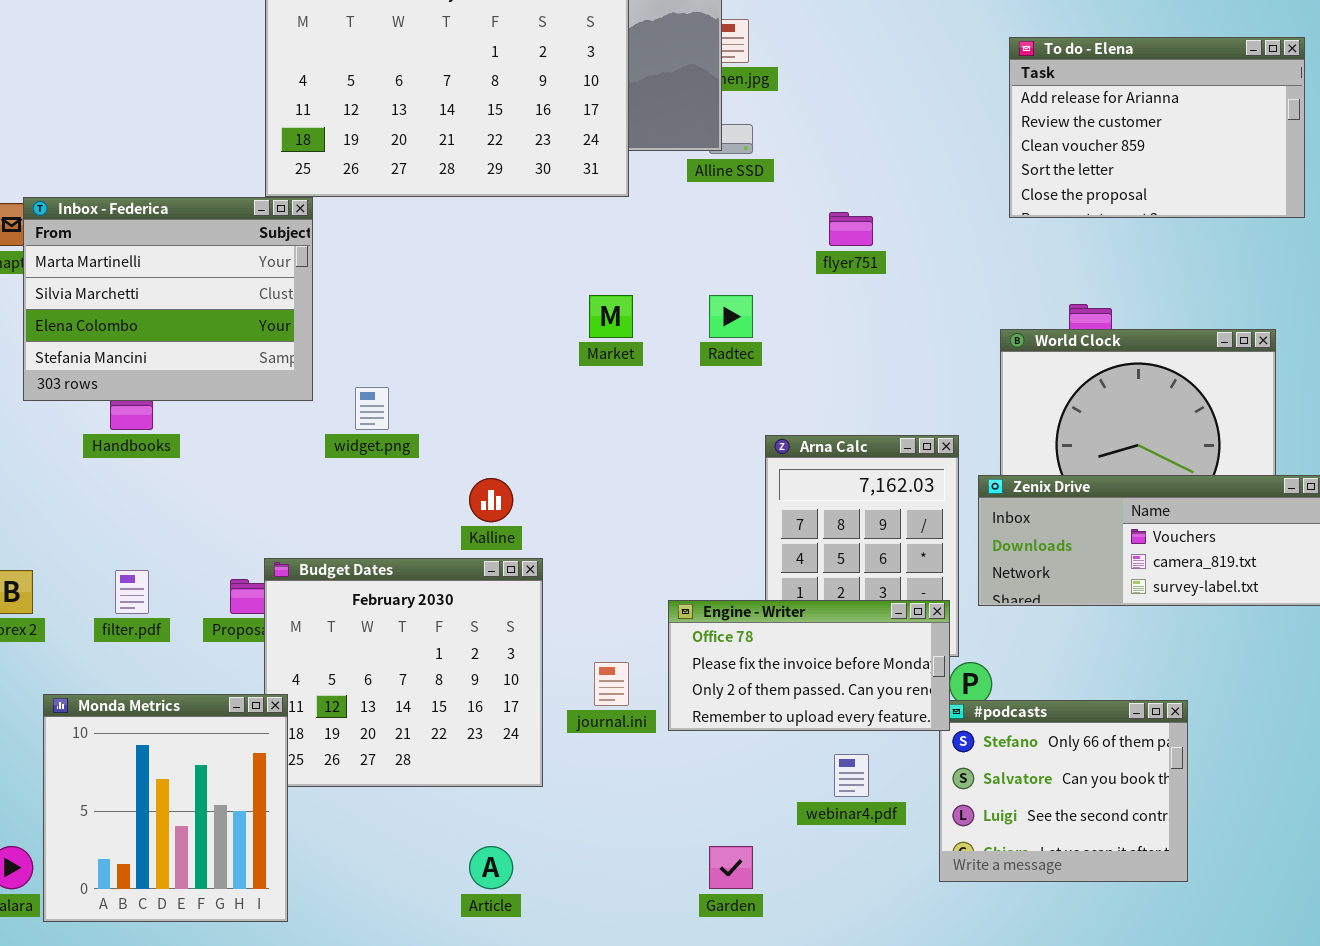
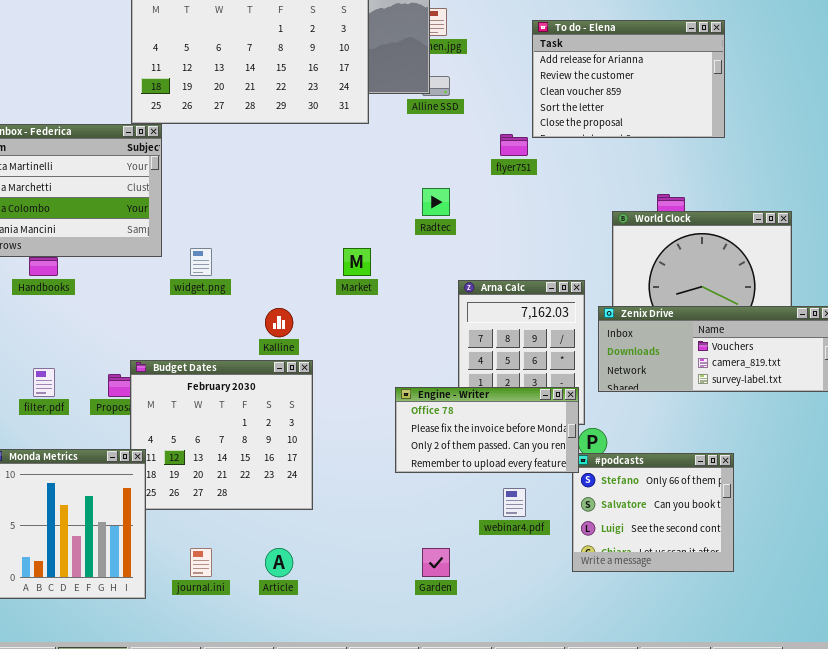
To do - Elena: [1009,37,1305,218] -> [532,20,725,138], moved
Market: [589,295,633,338] -> [343,248,371,276], moved
journal.ini: [594,662,629,706] -> [190,548,212,577], moved

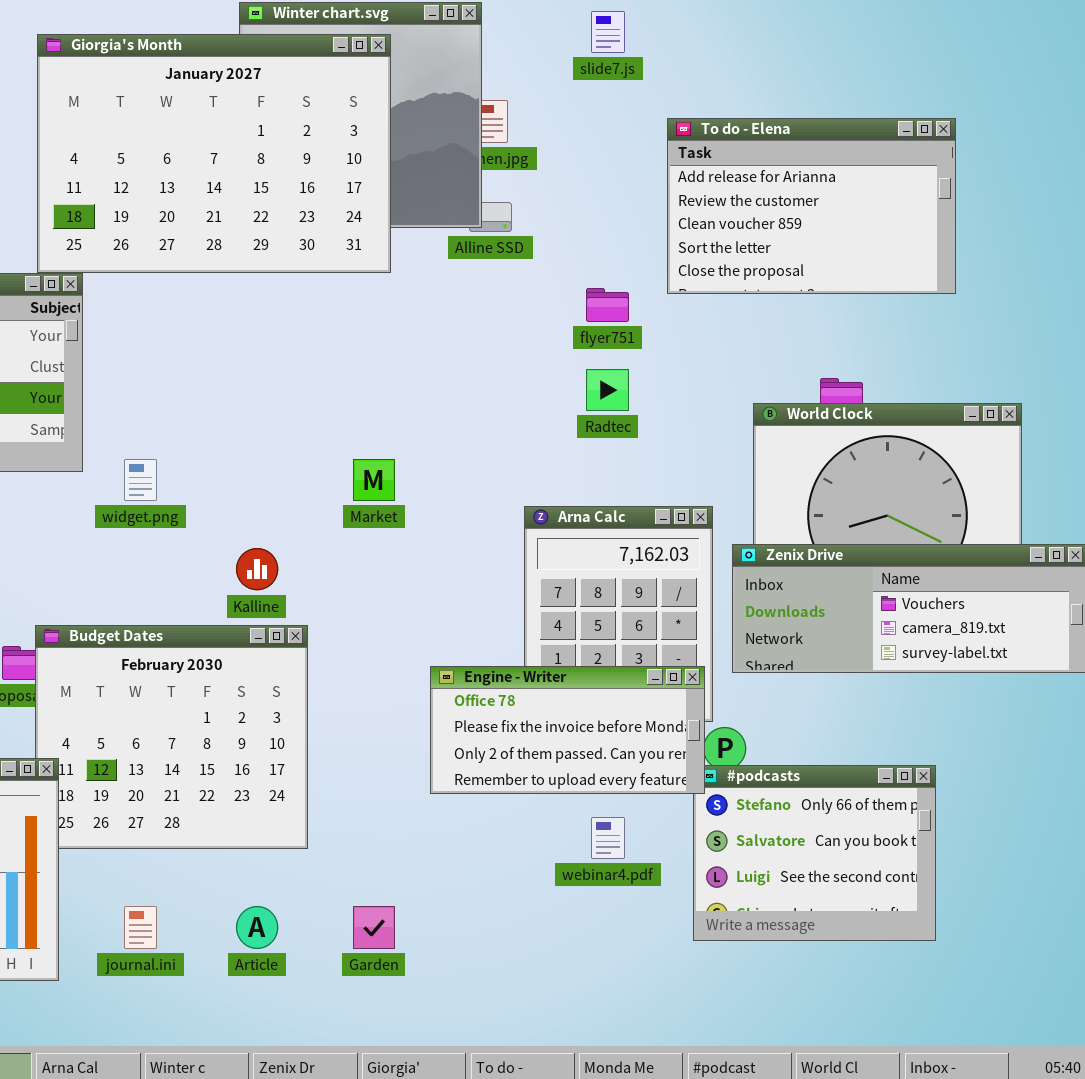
To do - Elena: [532,20,725,138] -> [667,118,956,294], moved
Radtec: [422,188,450,216] -> [586,369,629,411], moved
Garden: [422,548,450,577] -> [353,906,395,949], moved

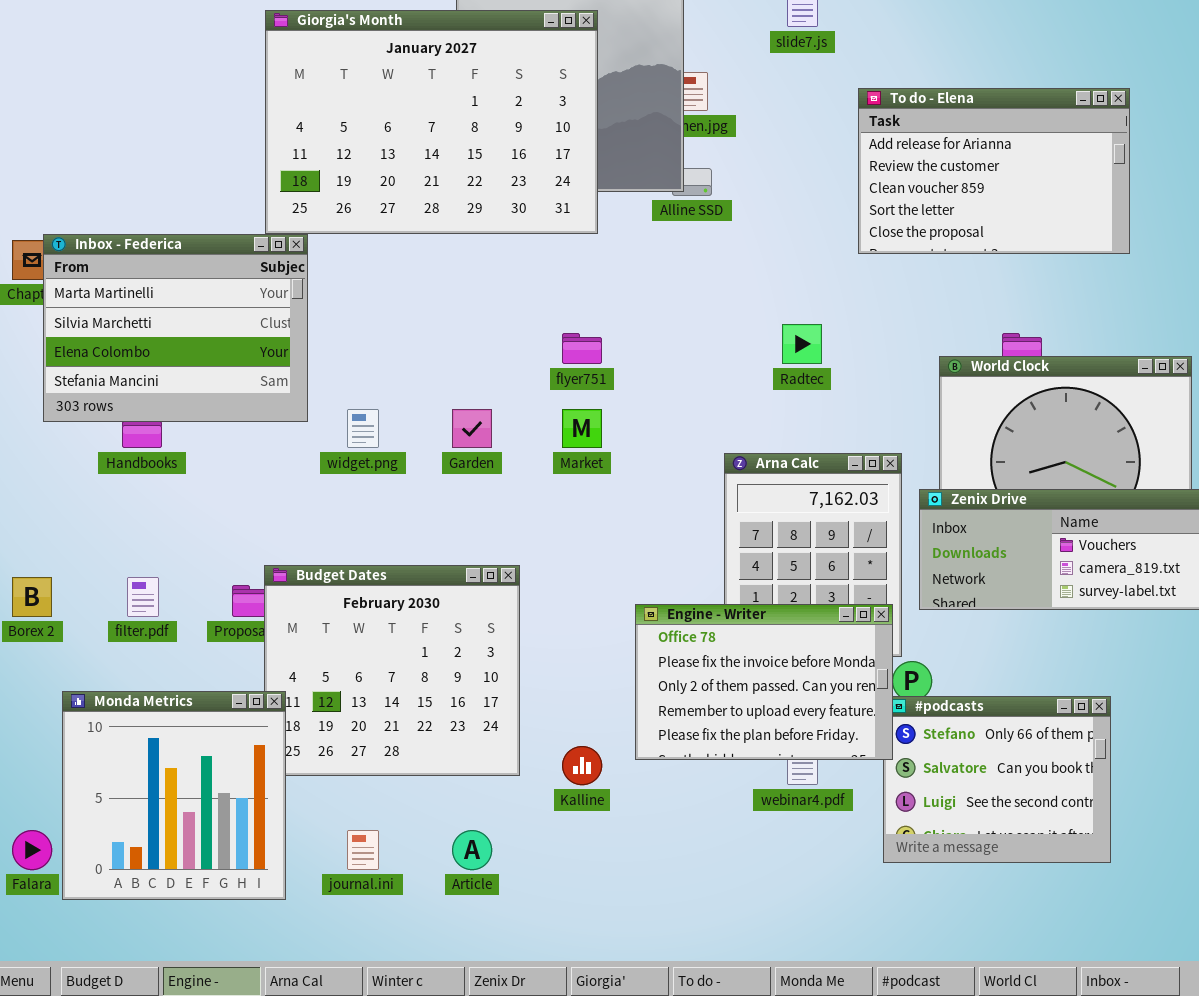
flyer751: [586,288,629,322] -> [562,333,602,364], moved
Kalline: [236,548,278,590] -> [562,746,602,785], moved
Engine - Writer: [430,666,705,794] -> [635,604,893,760], resized
Garden: [353,906,395,949] -> [452,409,492,448], moved

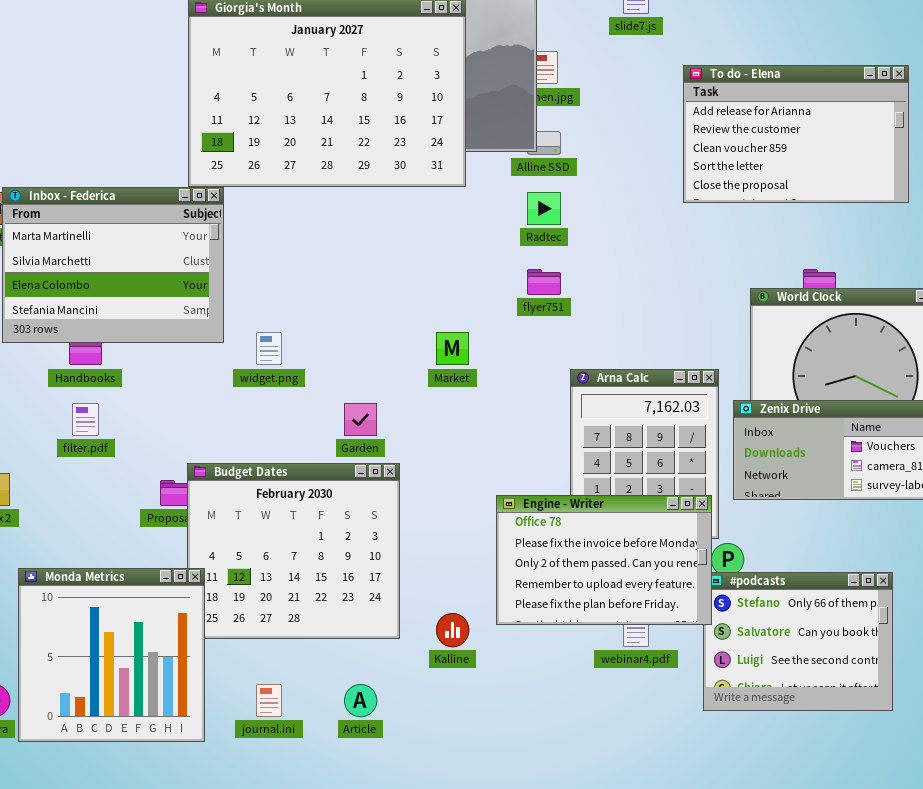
Radtec: [782,324,822,364] -> [527,192,561,225], moved
flyer751: [562,333,602,364] -> [527,269,561,295], moved
Garden: [452,409,492,448] -> [344,403,377,436], moved
filter.pdf: [127,577,159,617] -> [72,403,99,436], moved

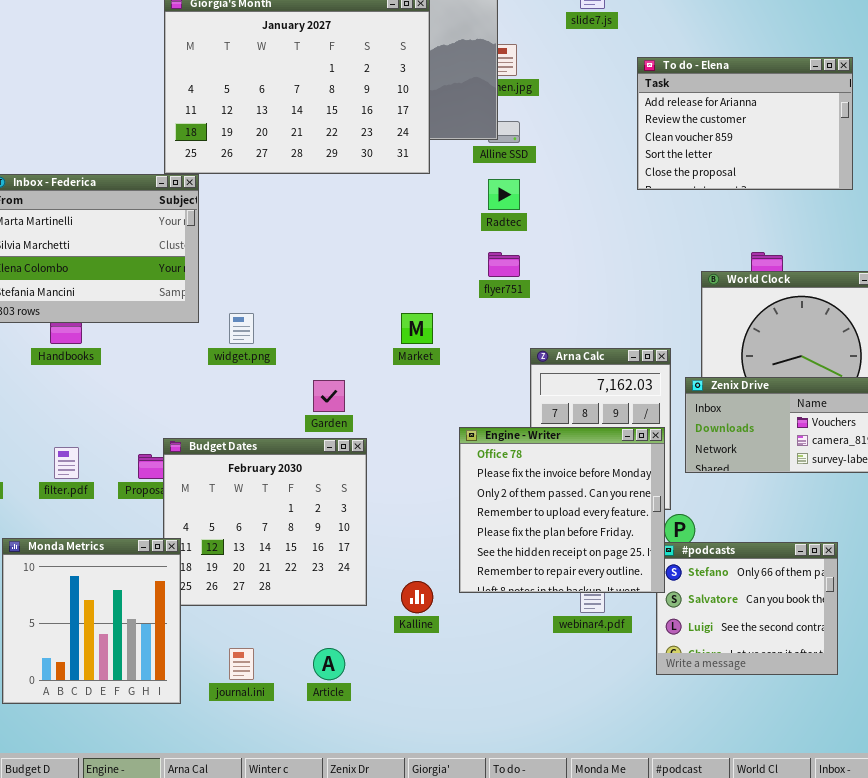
filter.pdf: [72,403,99,436] -> [54,447,79,479], moved
Engine - Writer: [496,495,712,625] -> [459,427,665,593], resized

